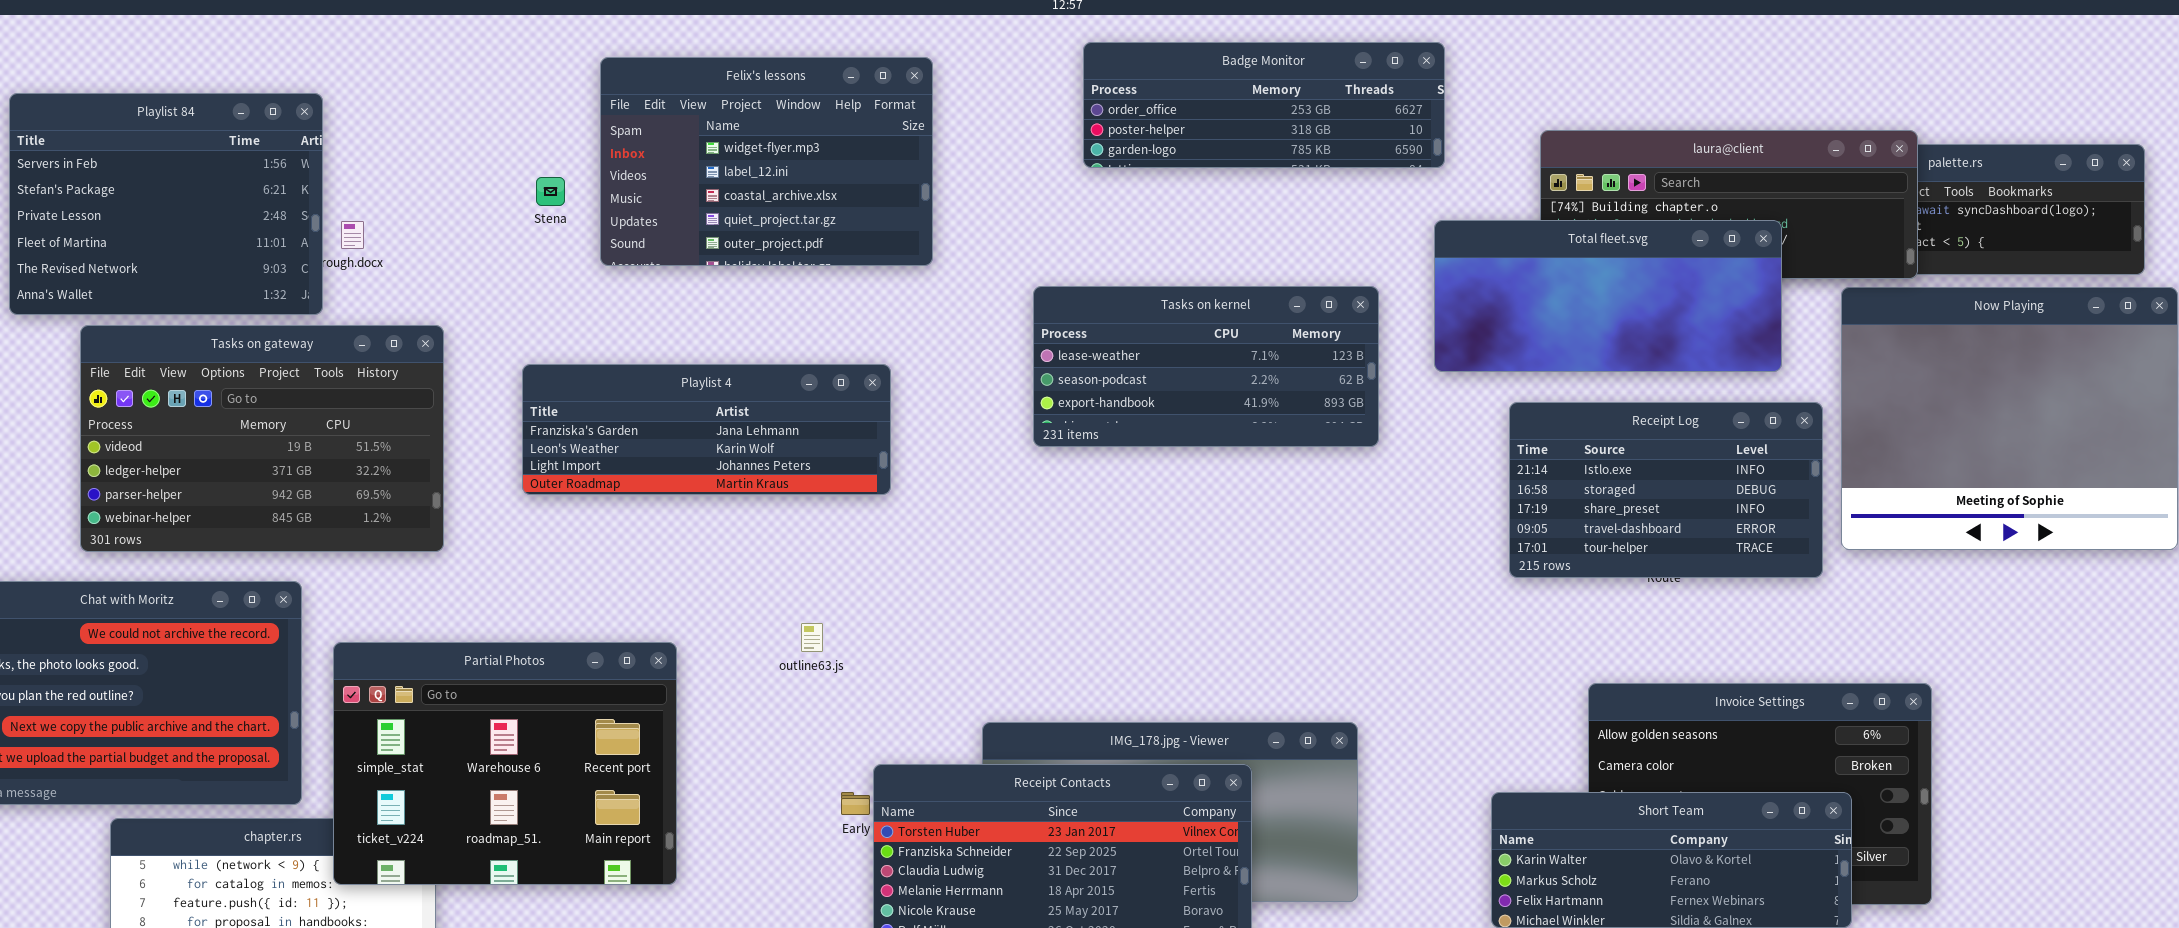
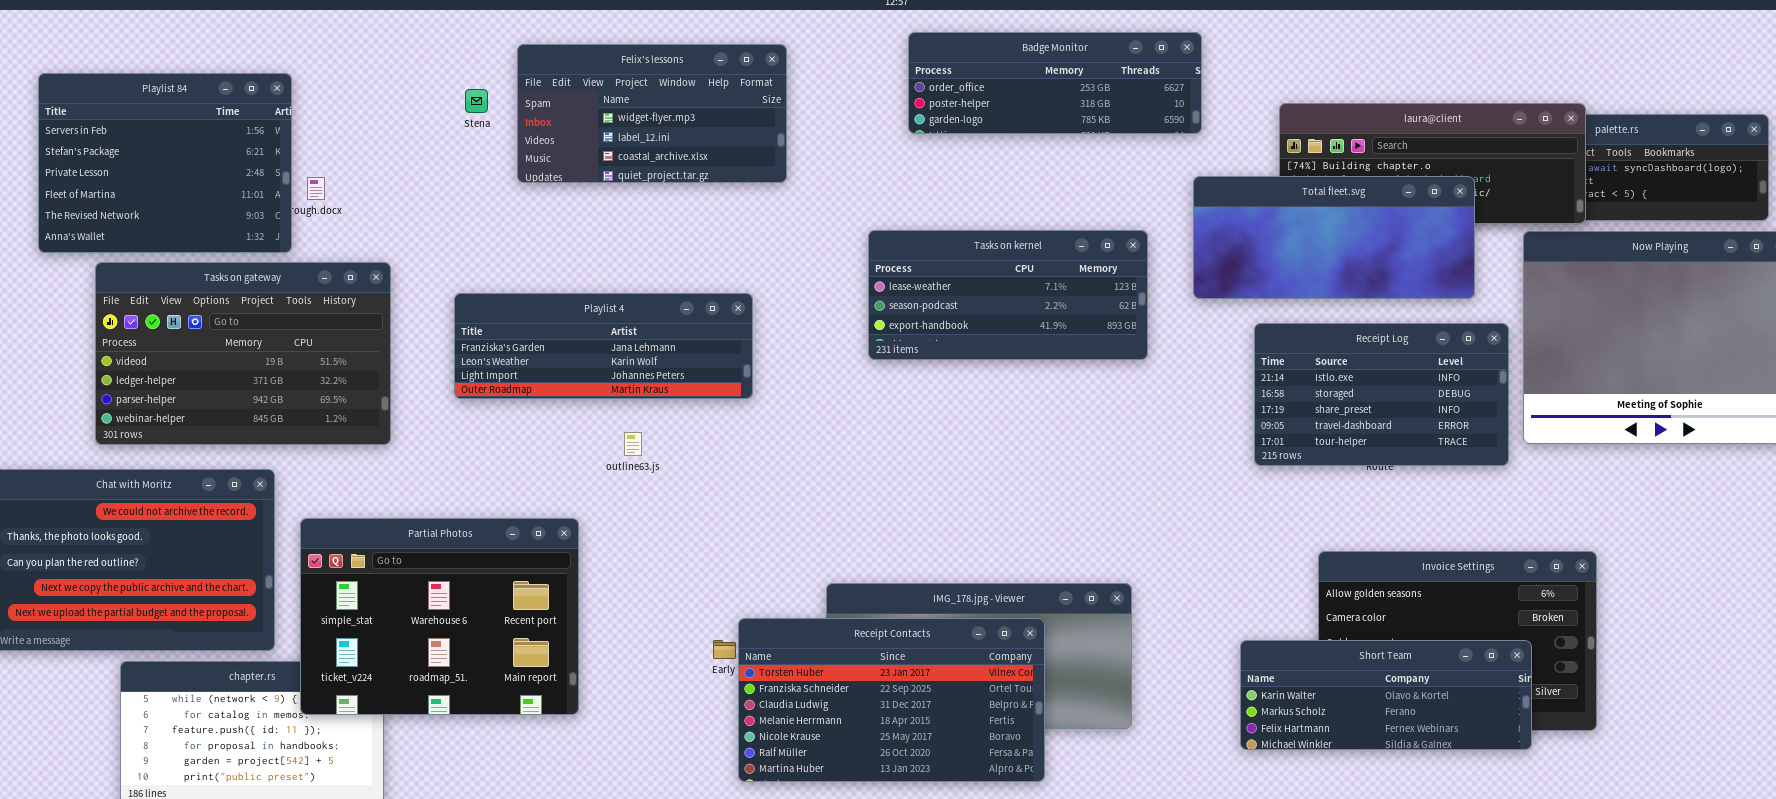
Felix's lessons: [600,57,933,266] -> [517,44,787,183], resized
Stena: [536,177,565,206] -> [465,89,488,113], moved
outline63.js: [801,623,823,652] -> [624,432,642,456], moved

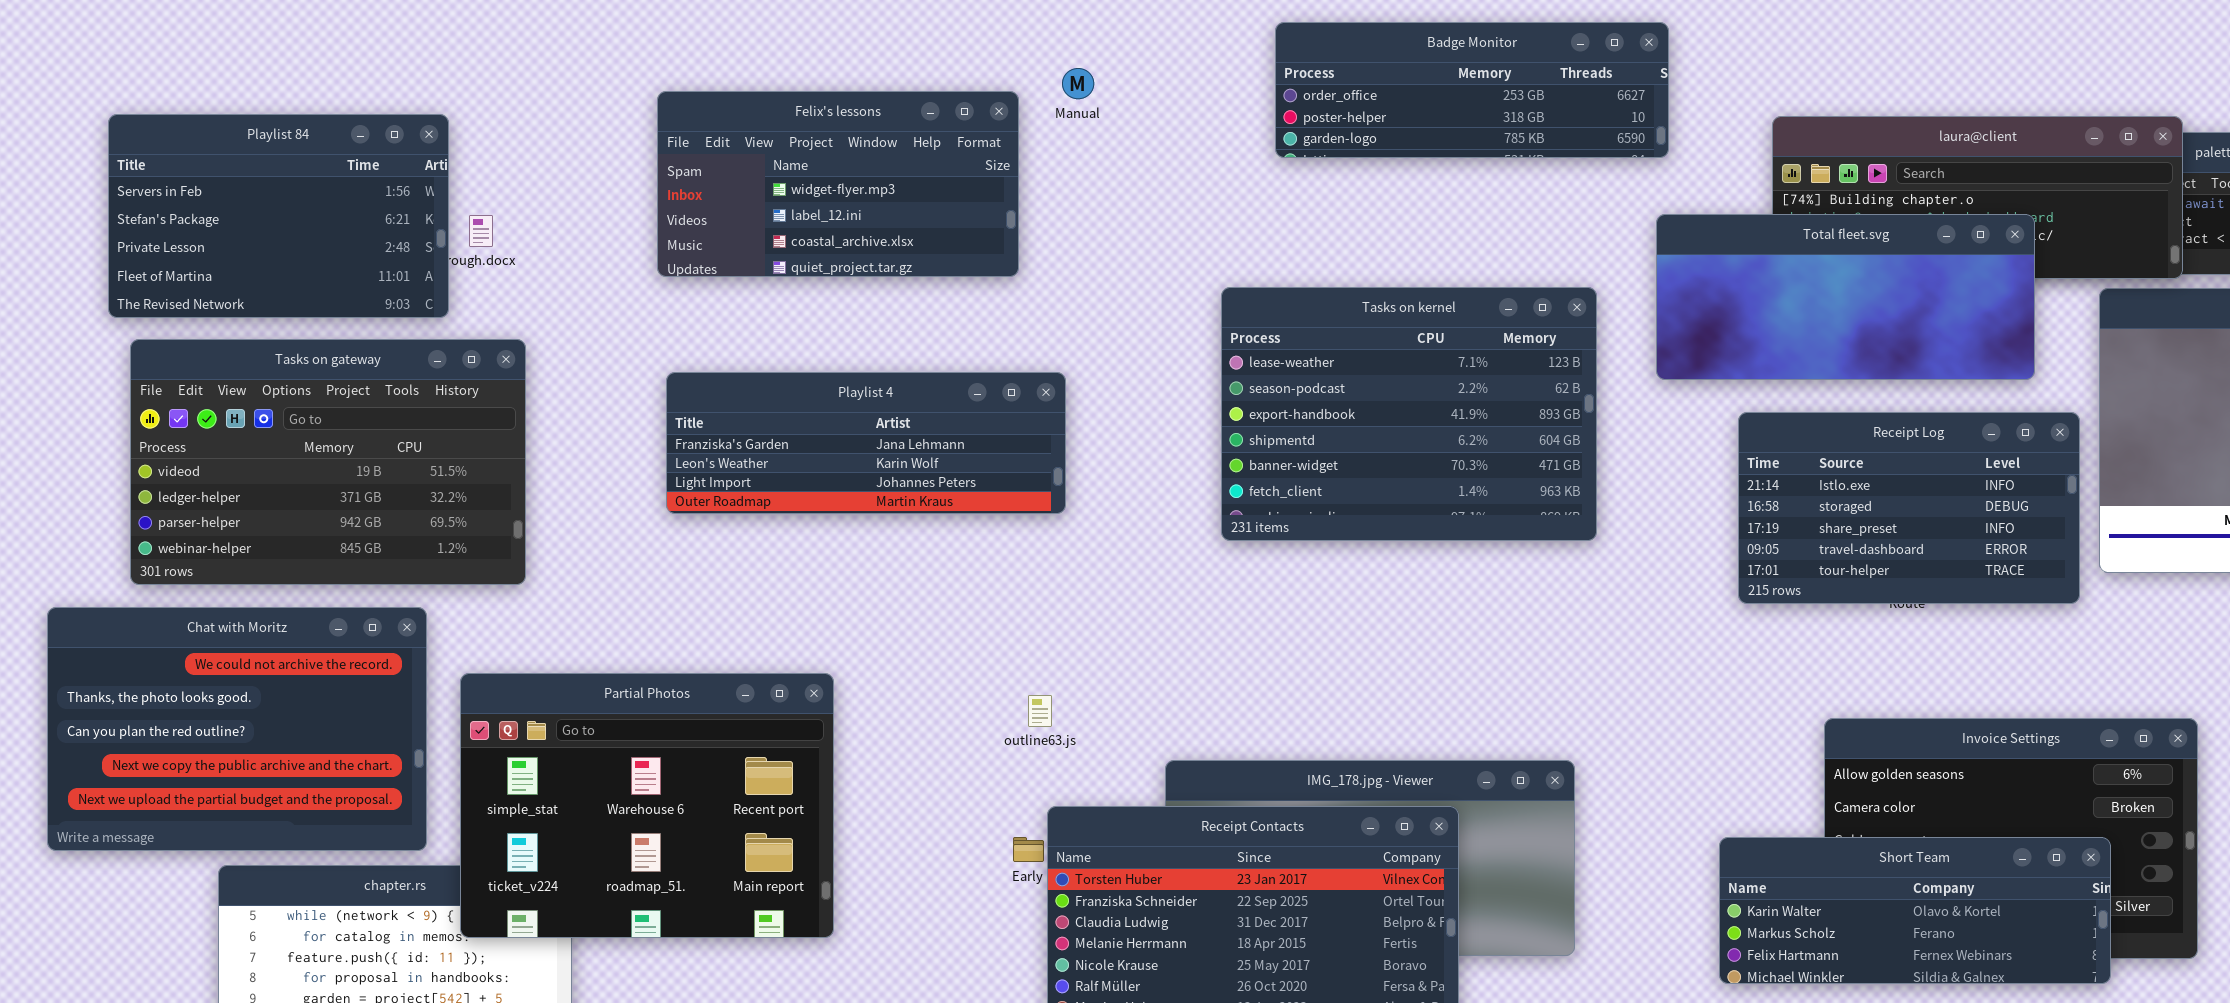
Felix's lessons: [517,44,787,183] -> [657,91,1019,277], moved
Playlist 84: [38,73,292,253] -> [108,114,449,318], resized
Tasks on kernel: [868,230,1148,360] -> [1221,287,1597,541], resized
Tasks on gateway: [95,262,391,445] -> [130,339,526,585], moved
outline63.js: [624,432,642,456] -> [1028,695,1052,727], moved

